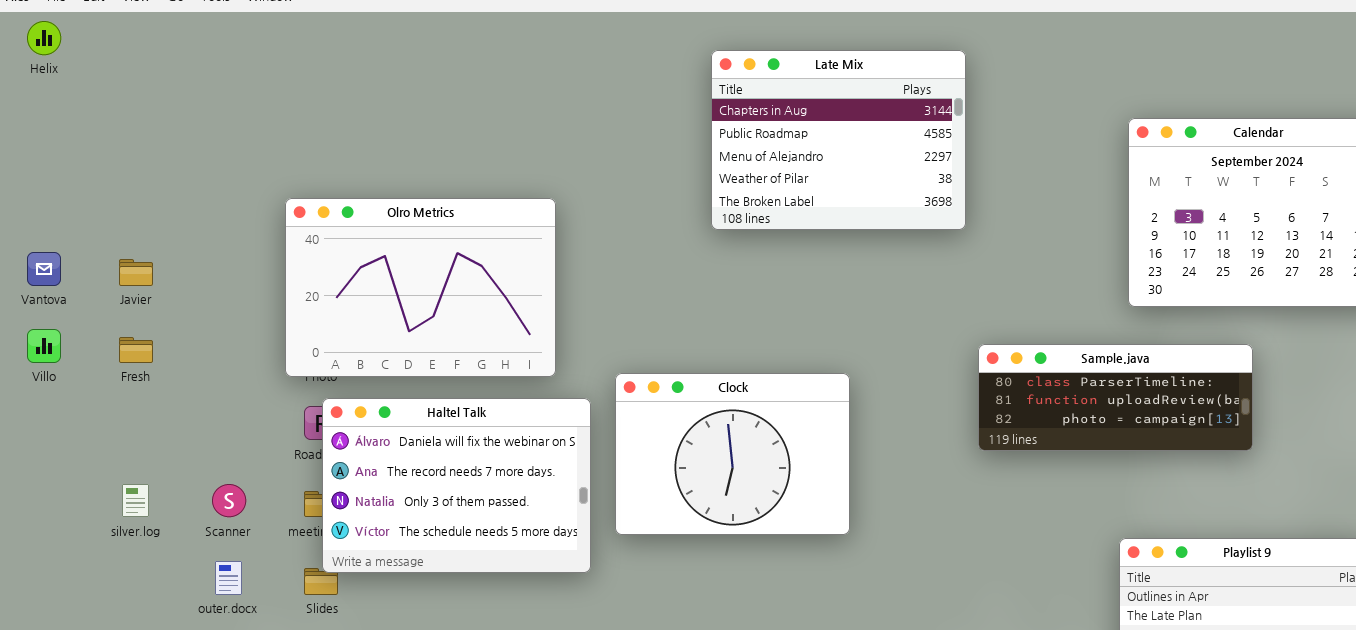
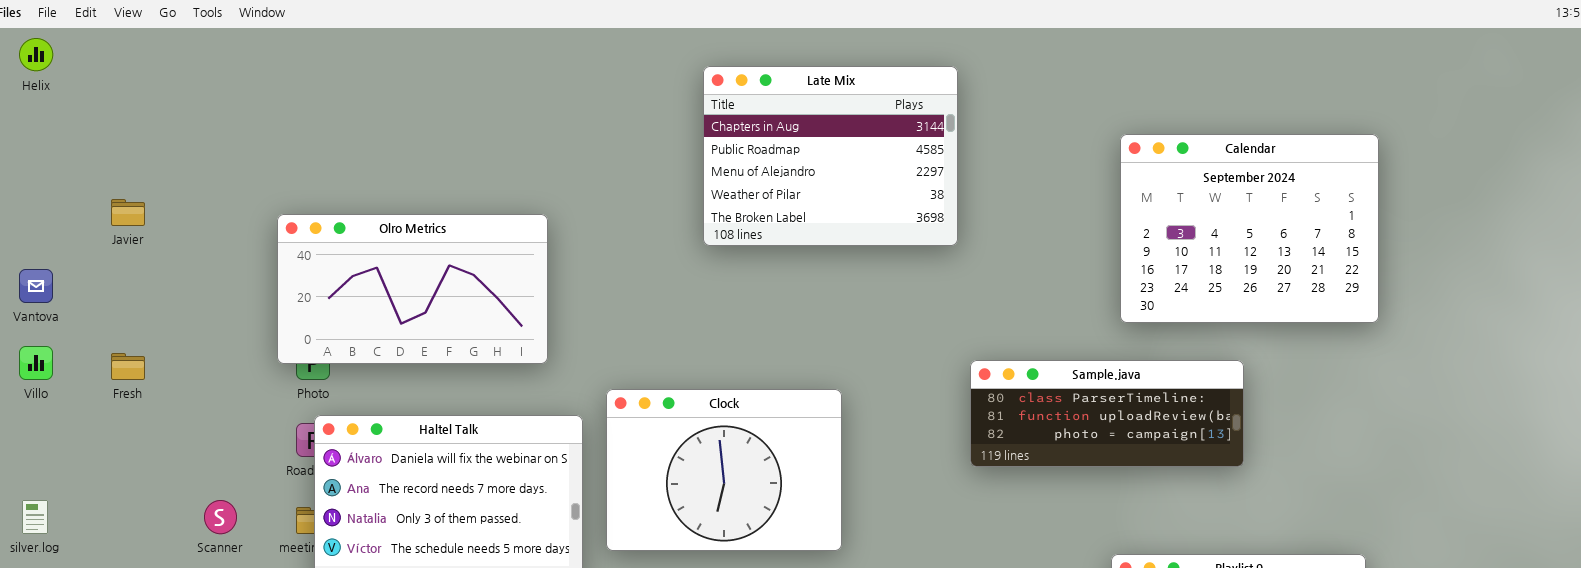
Olro Metrics: [285,198,556,377] -> [277,214,548,364], resized
Javier: [119,259,153,286] -> [111,199,145,226], moved
silver.log: [122,484,149,517] -> [22,500,48,534], moved

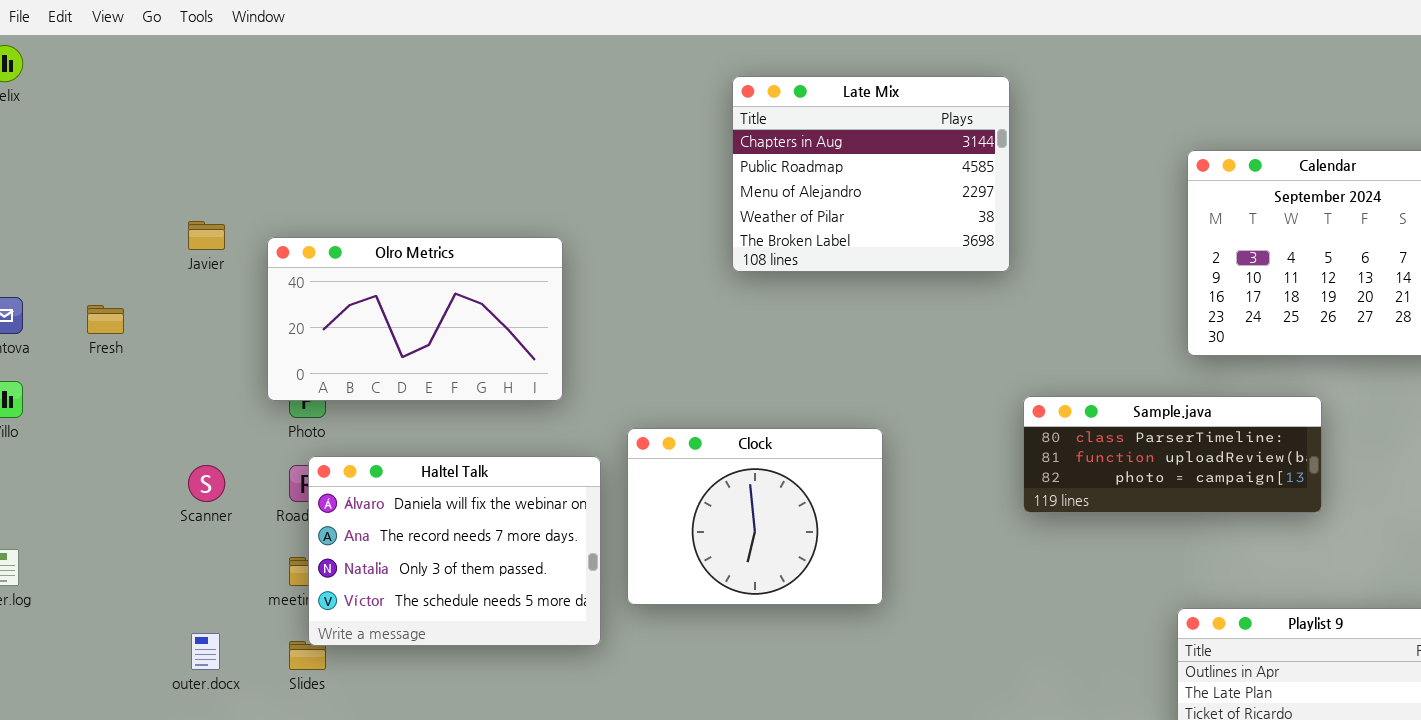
Javier: [111,199,145,226] -> [188,221,225,250], moved
Fresh: [111,353,145,380] -> [87,305,124,334], moved
Scanner: [204,500,237,534] -> [188,465,225,502], moved

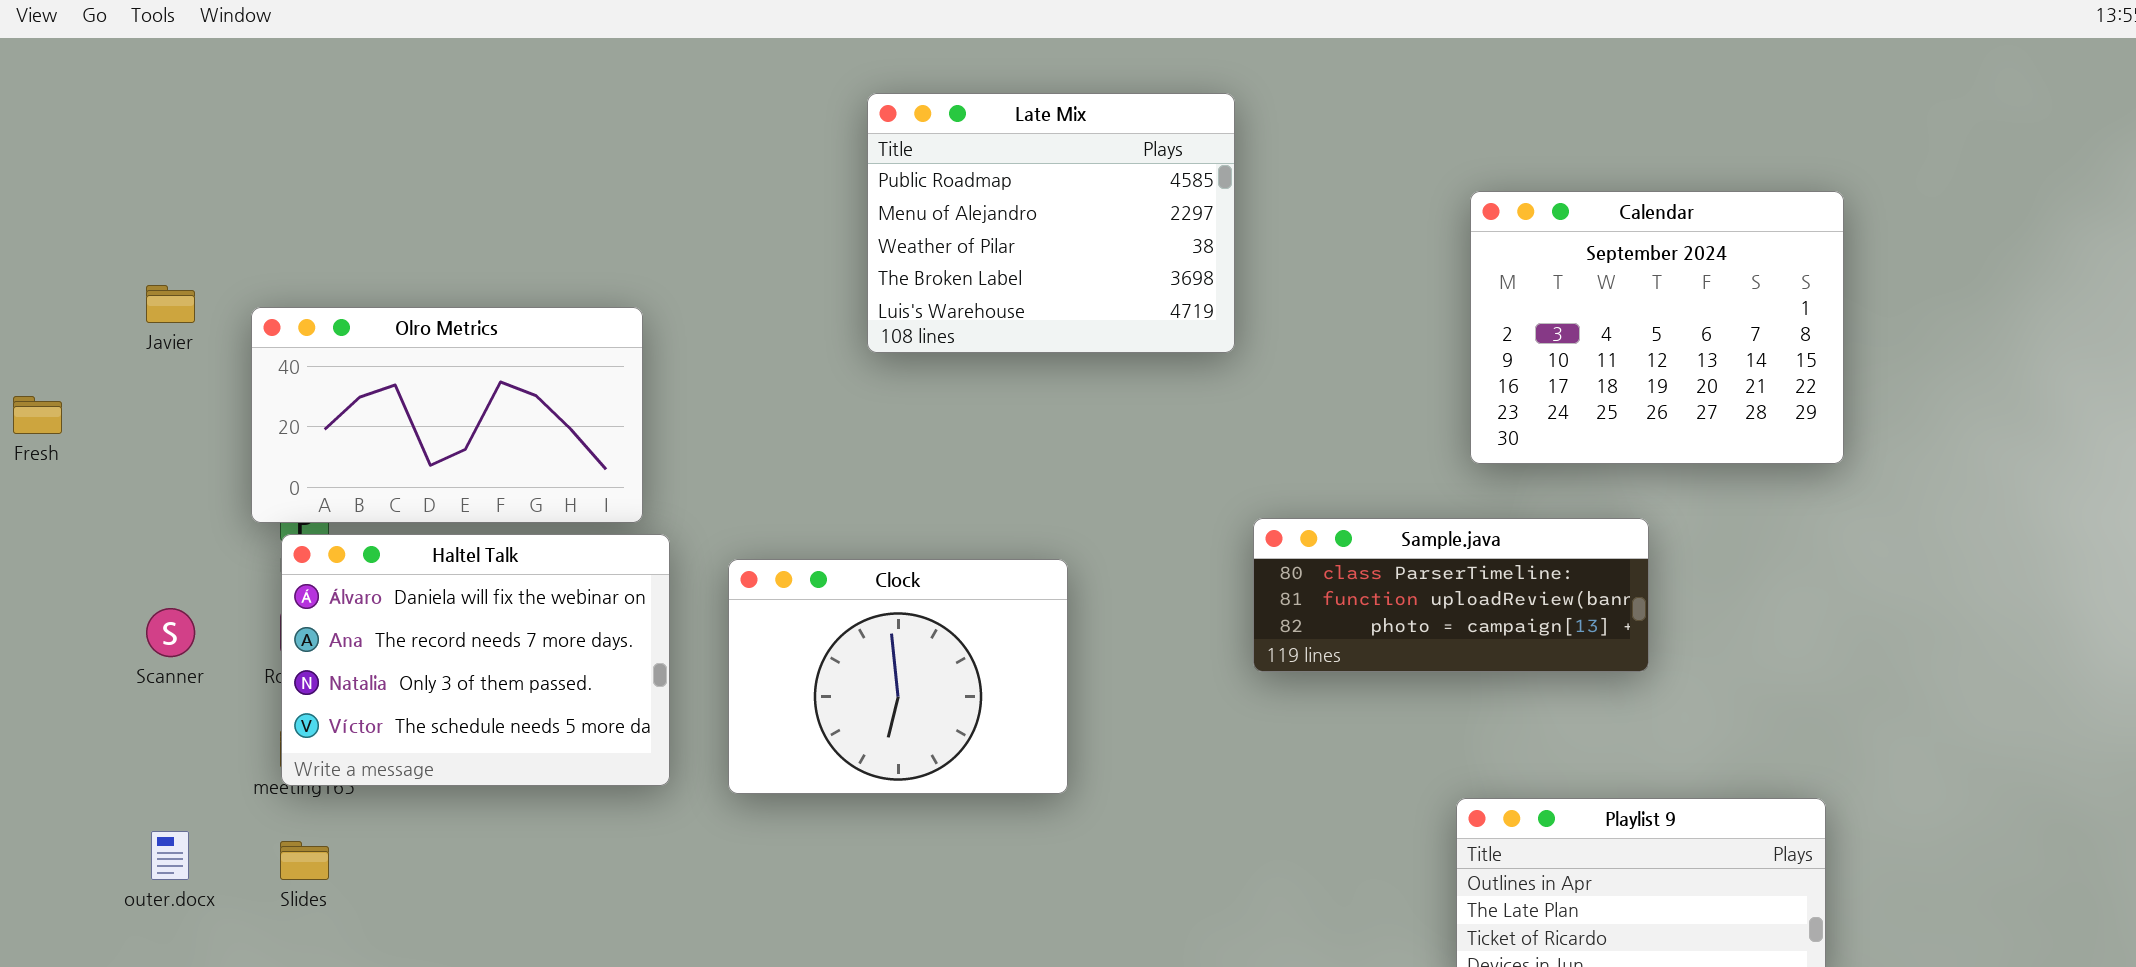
Late Mix: [732,76,1010,272] -> [867,93,1235,353], scrolled down 1 row
Haltel Talk: [308,456,601,646] -> [281,534,670,786], moved

